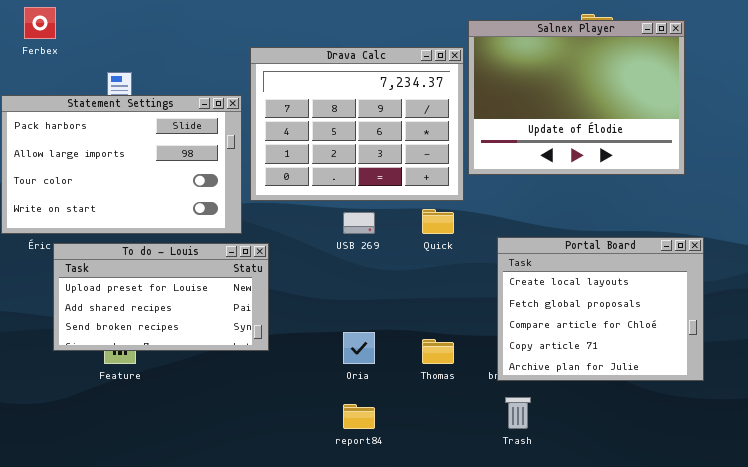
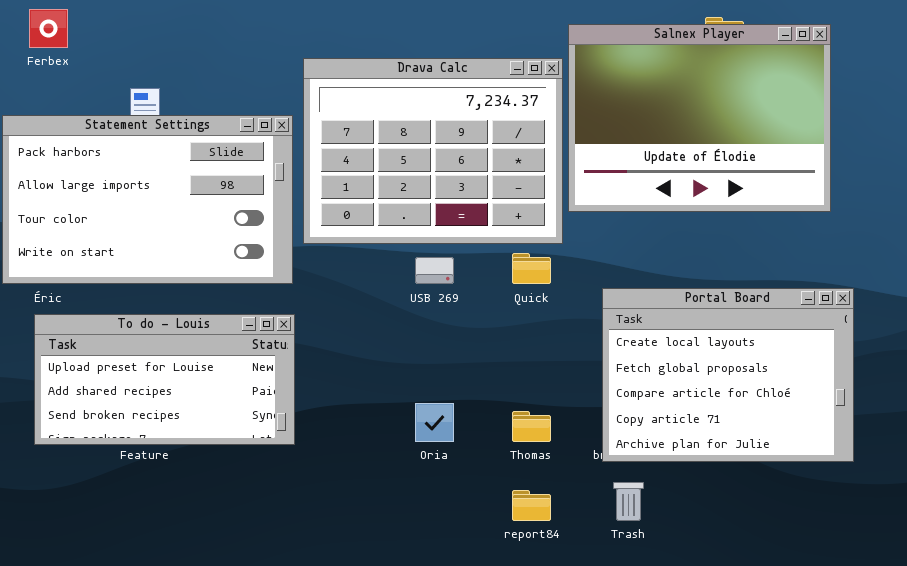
To do - Louis: [53,243,269,351] -> [34,314,295,445], moved
report84: [343,404,375,429] -> [512,490,551,521], moved

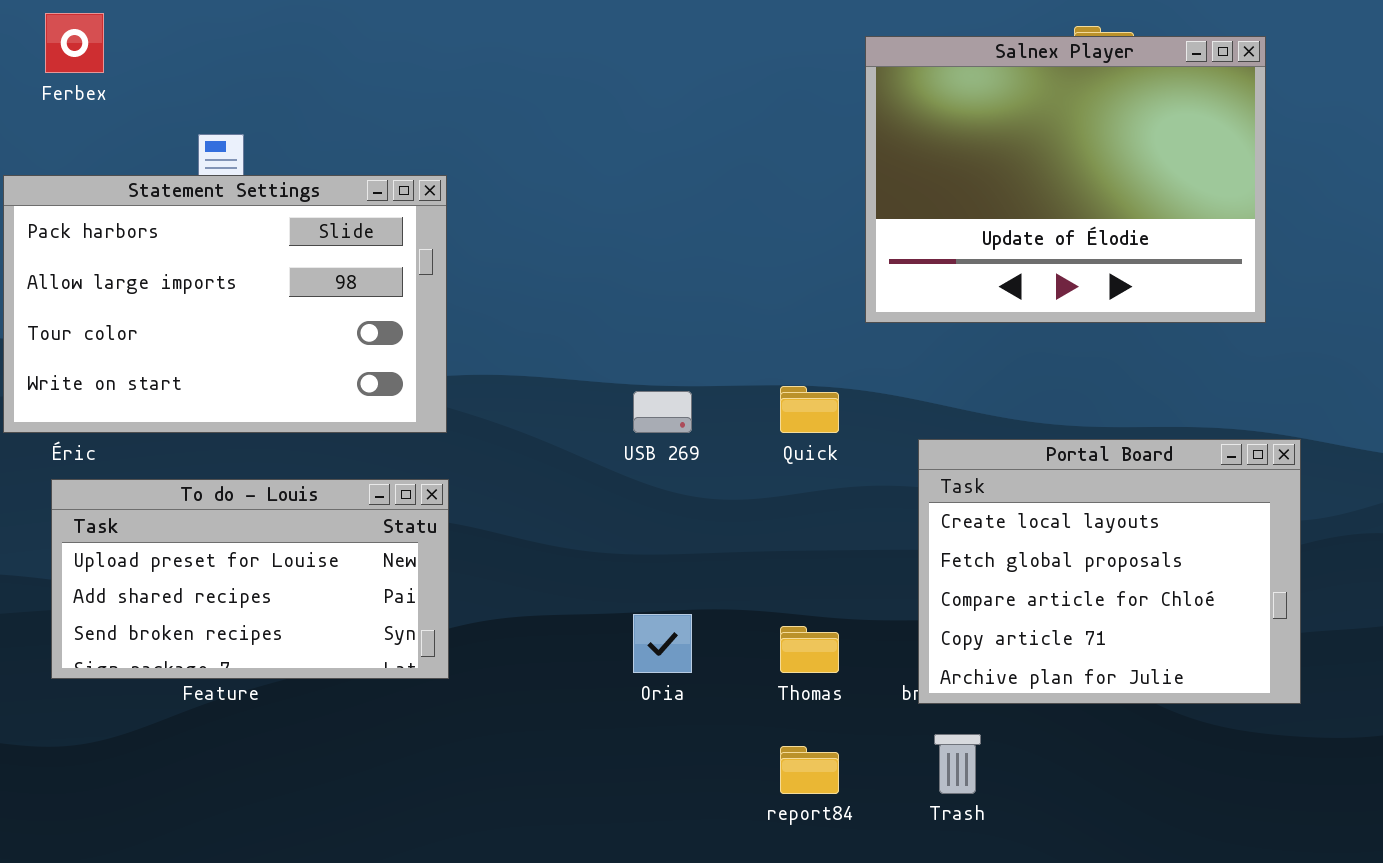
Drava Calc: [303,58,563,244] -> none, closed

